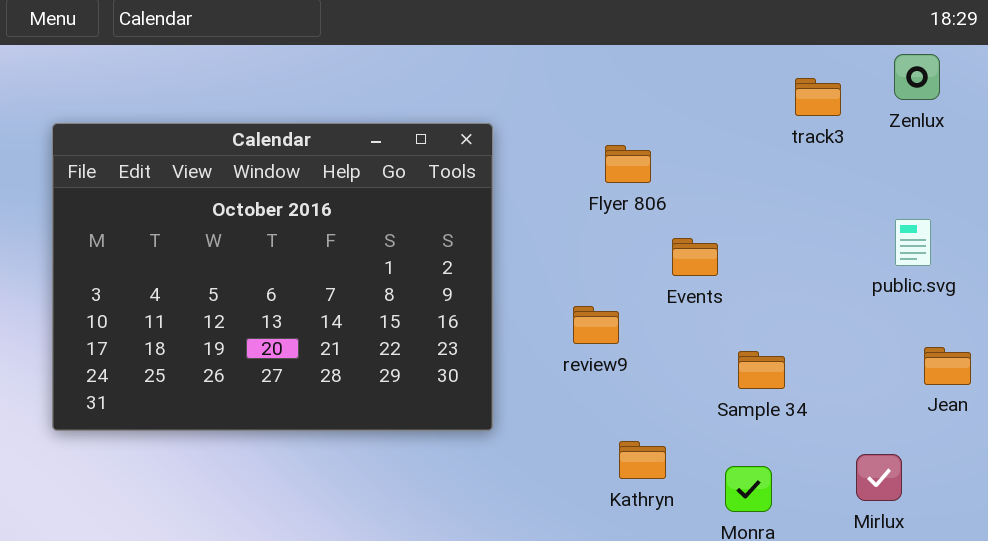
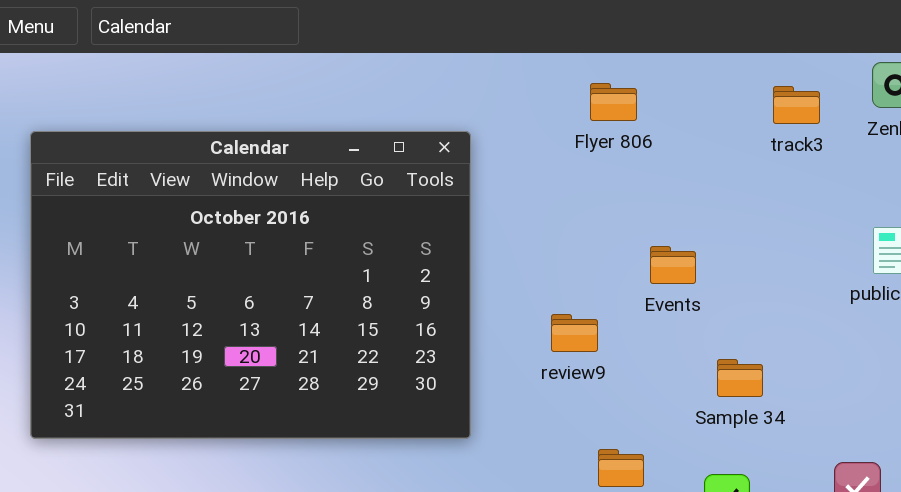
Flyer 806: [605,145,651,183] -> [590,83,637,121], moved

